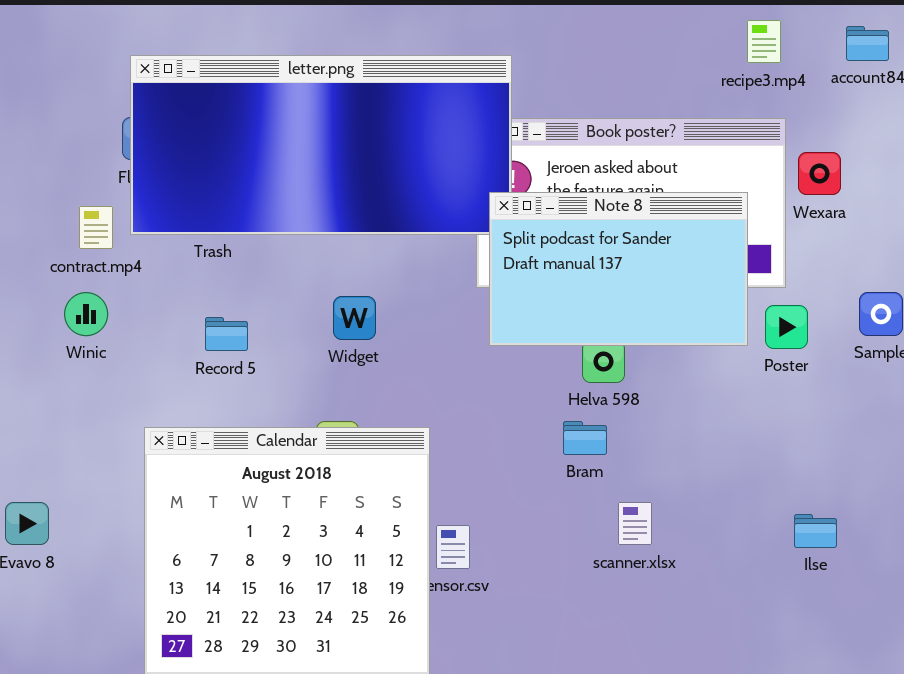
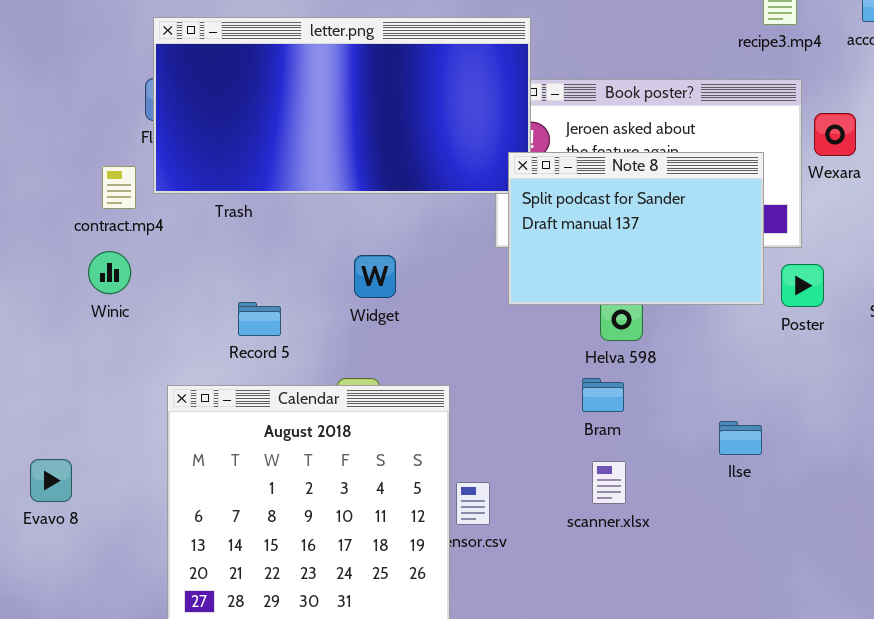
Record 5: [205,317,248,351] -> [238,302,281,336], moved
scanner.xlsx: [618,502,652,545] -> [592,461,626,504], moved
Ilse: [794,514,837,548] -> [719,421,762,455], moved

